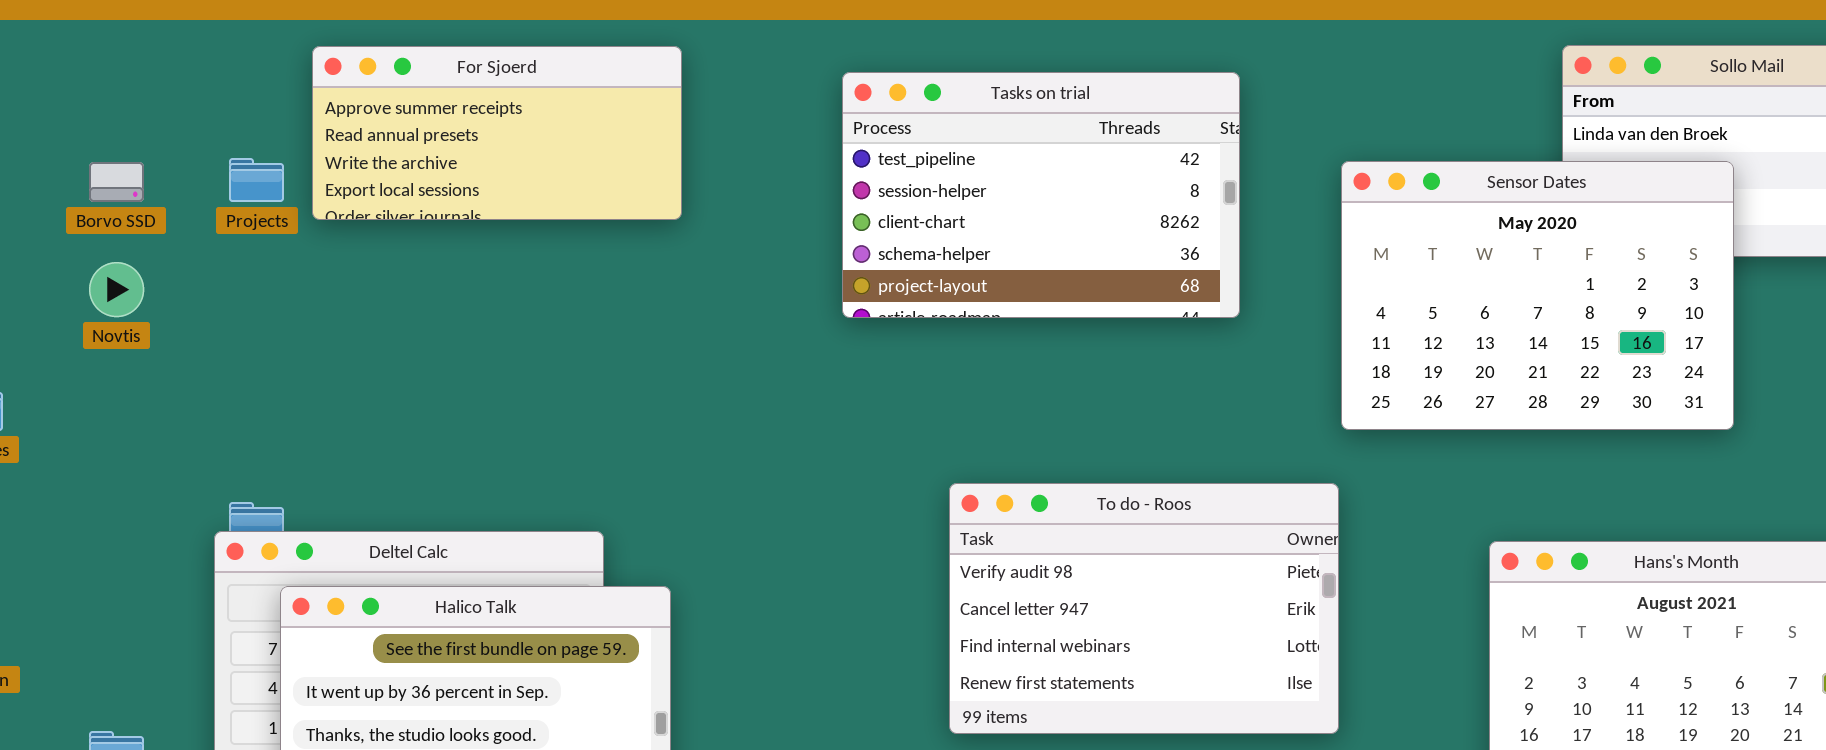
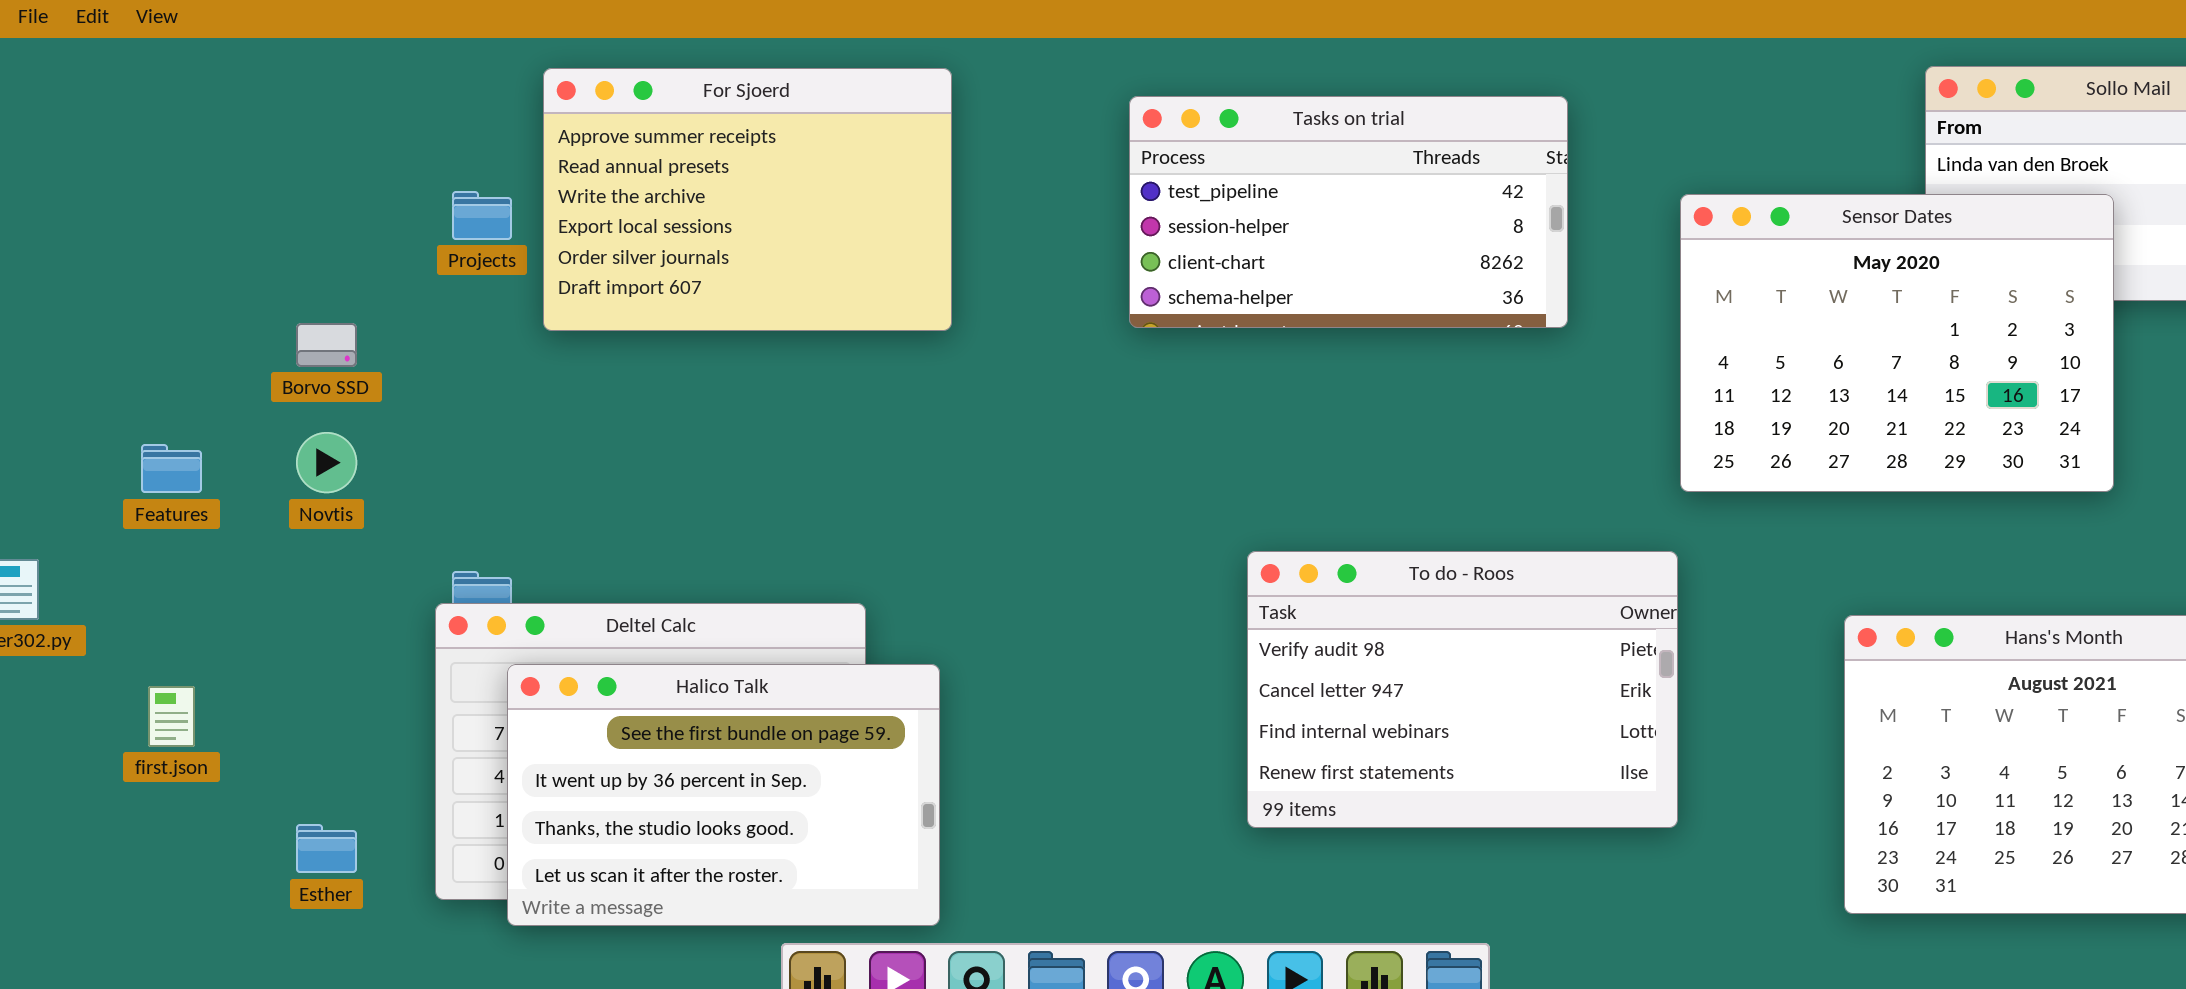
For Sjoerd: [312,46,682,220] -> [543,68,952,331], resized
Tasks on trial: [842,72,1240,318] -> [1129,96,1568,328], resized
Borvo SSD: [89,162,144,202] -> [296,323,357,367], moved
Novtis: [89,262,144,317] -> [296,432,357,493], moved

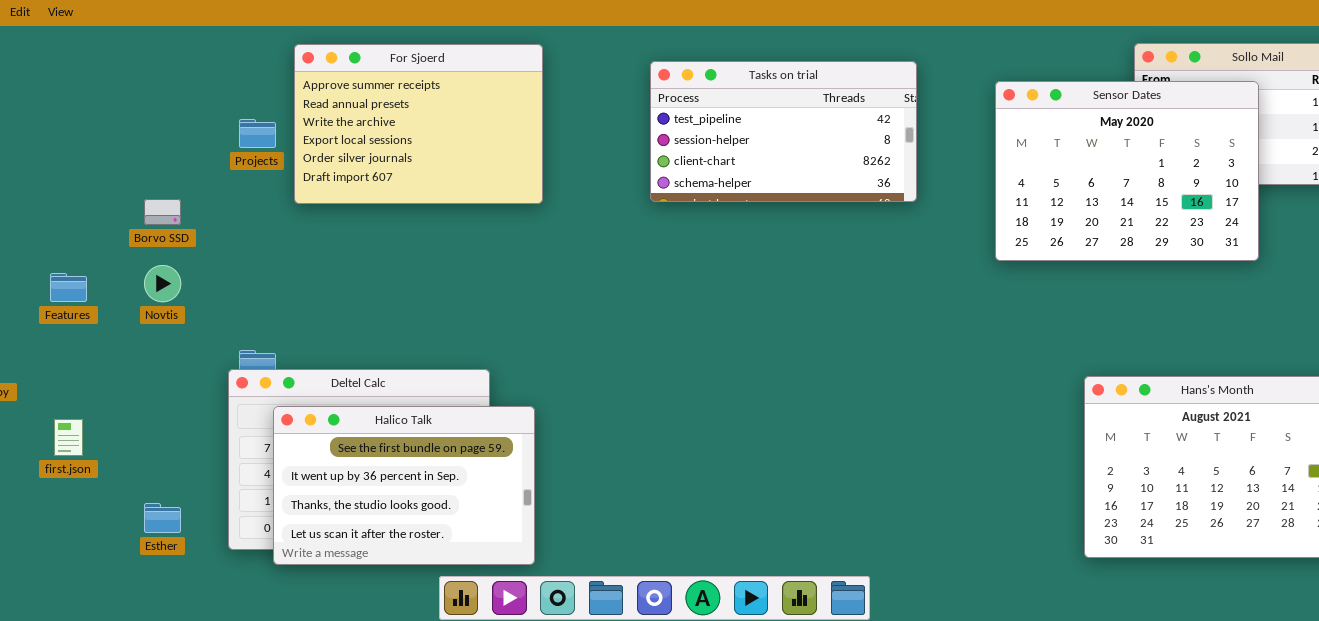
Sensor Dates: [1680,194,2114,492] -> [995,81,1259,261], moved
To do - Roos: [1247,551,1678,828] -> none, closed

